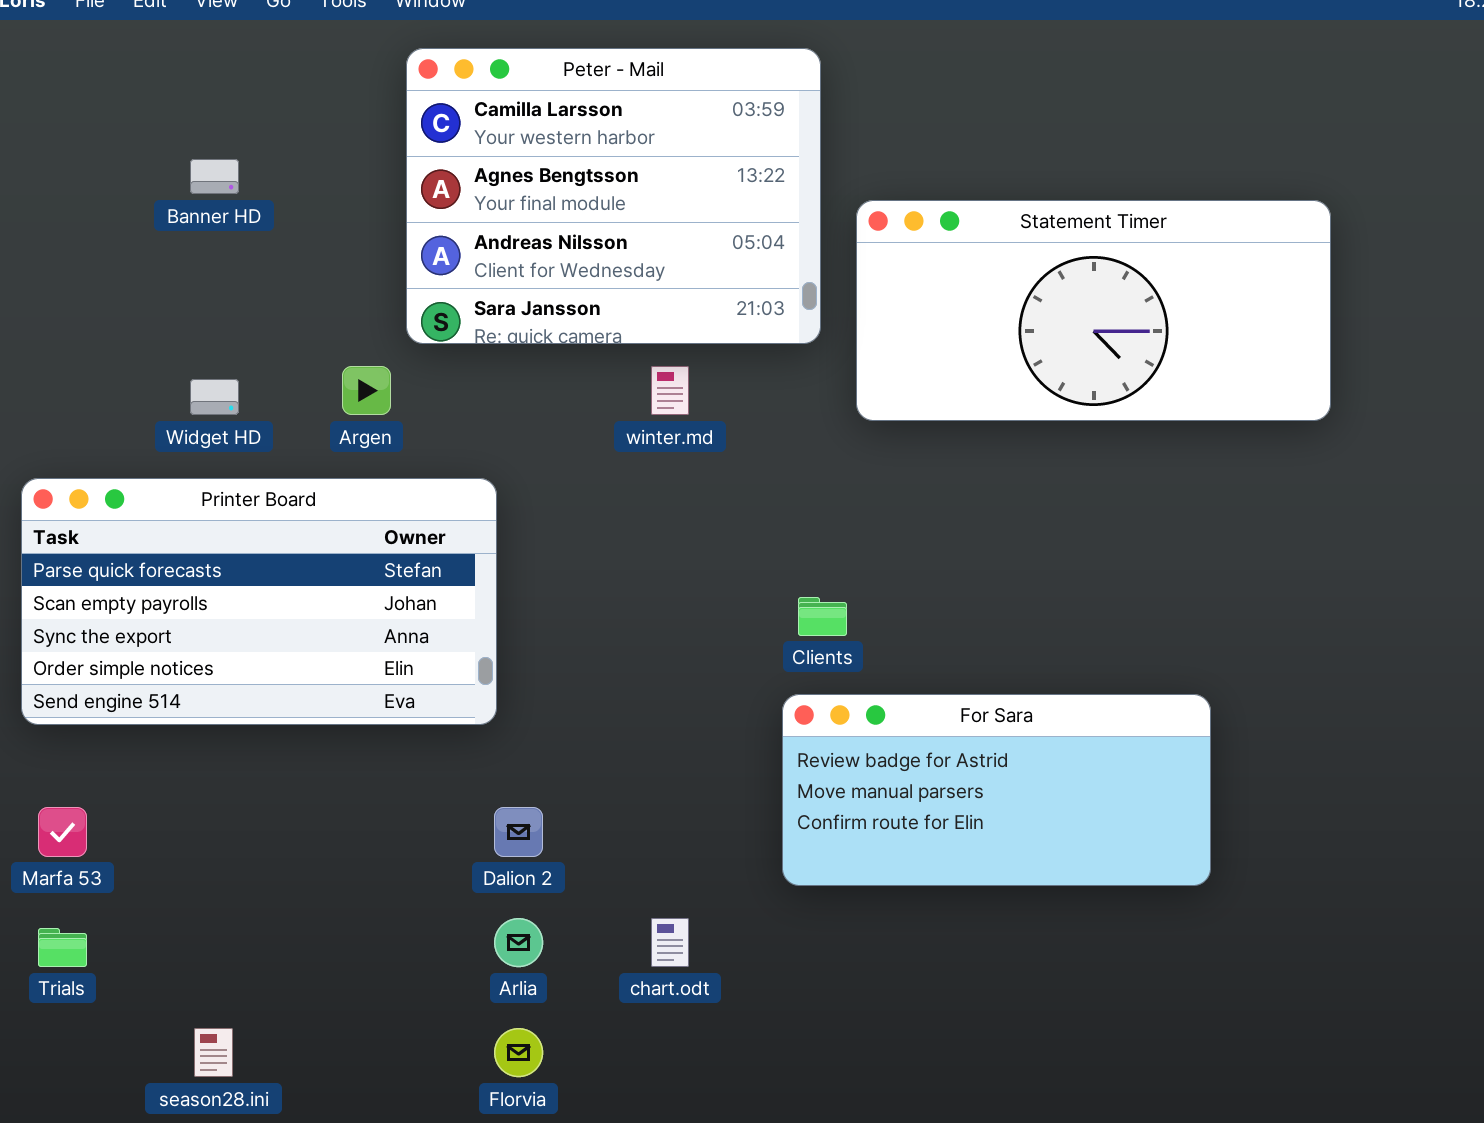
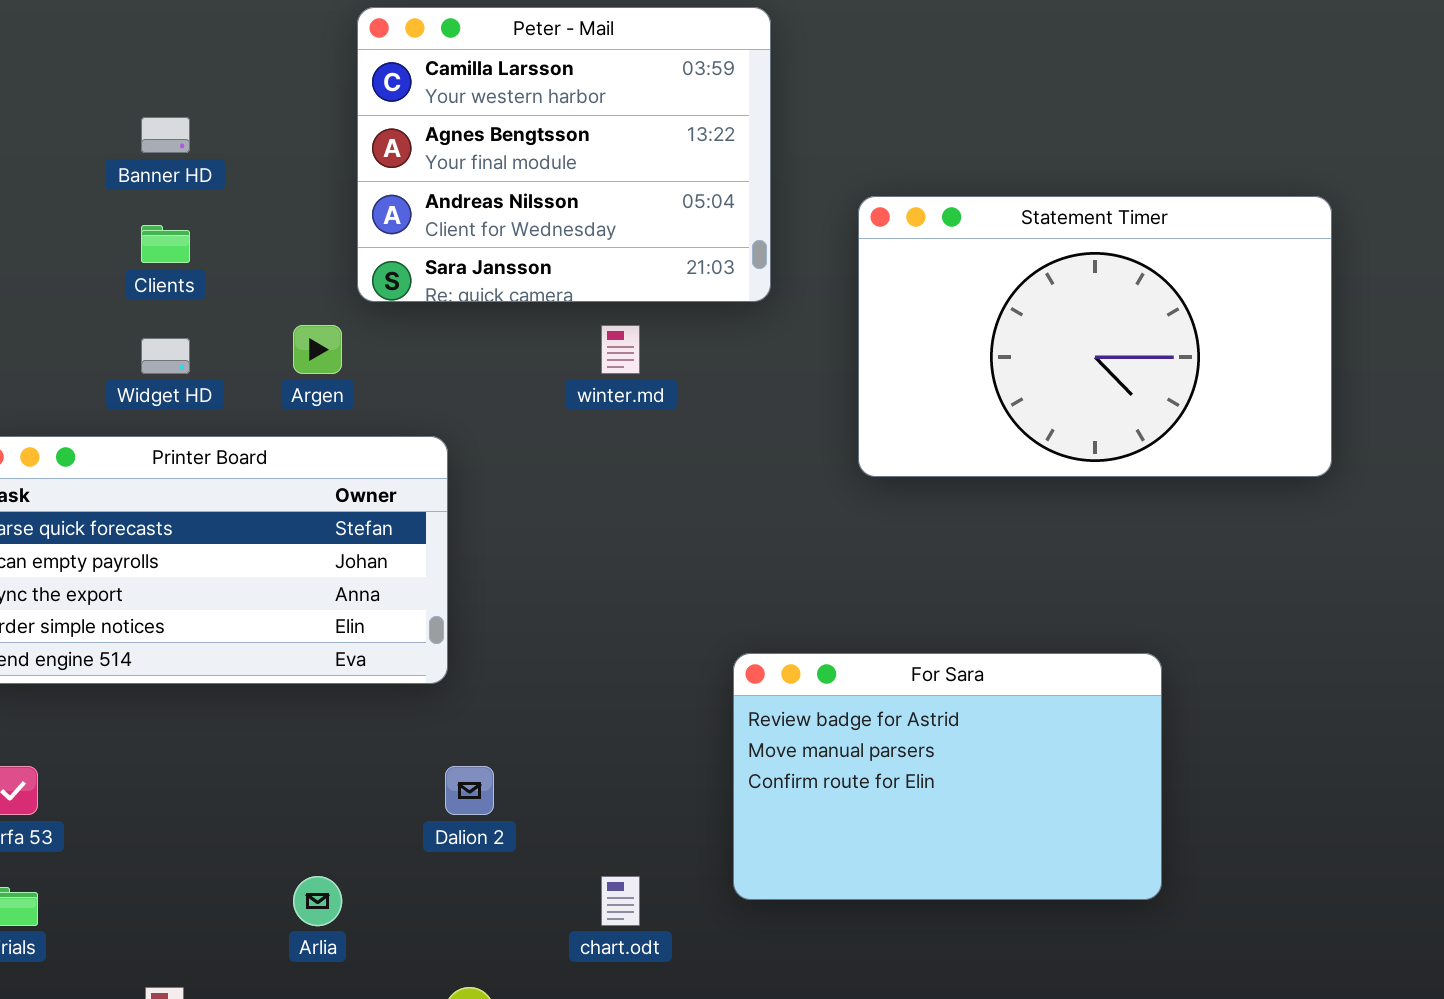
Statement Timer: [856,200,1331,421] -> [858,196,1332,477], moved, resized
Clients: [798,597,847,636] -> [141,225,190,263], moved
For Sara: [782,694,1211,886] -> [733,653,1162,900], resized
Arlia: [494,918,543,967] -> [293,876,342,926], moved

